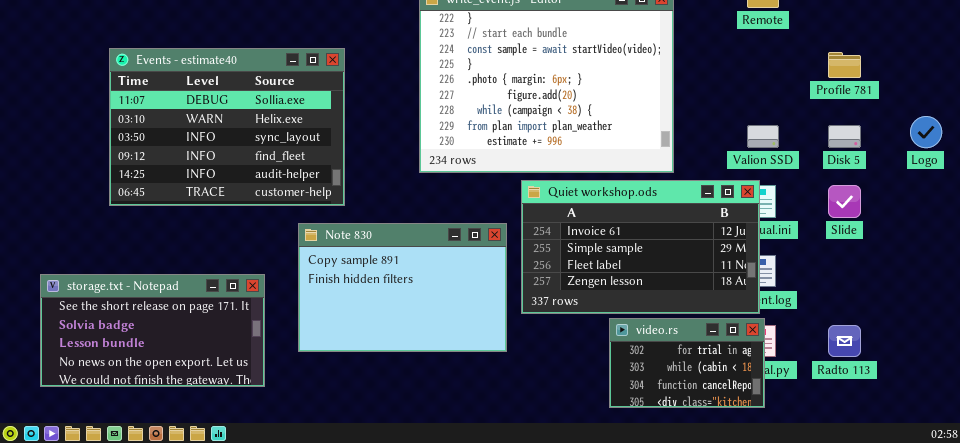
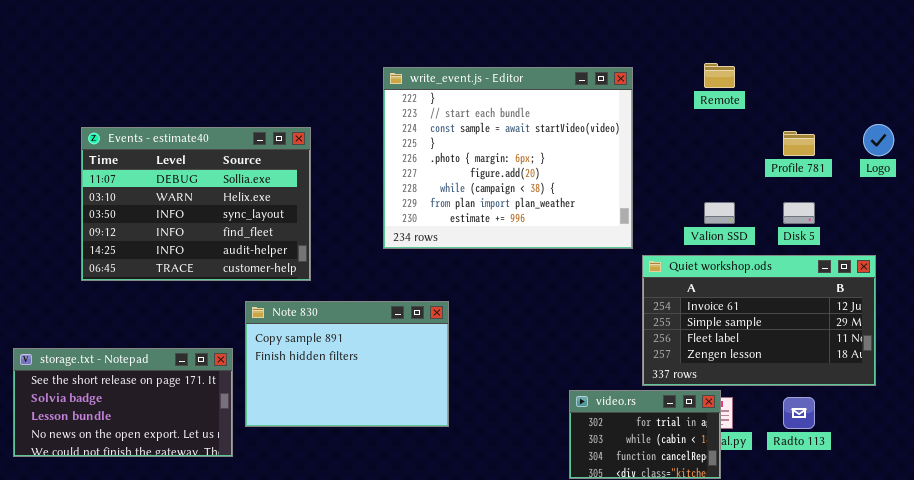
Logo: [910,116,942,148] -> [863,124,894,156], moved
Quiet workshop.ods: [521,180,760,314] -> [642,255,876,386], moved
Note 830: [298,223,507,352] -> [245,301,449,427], moved

